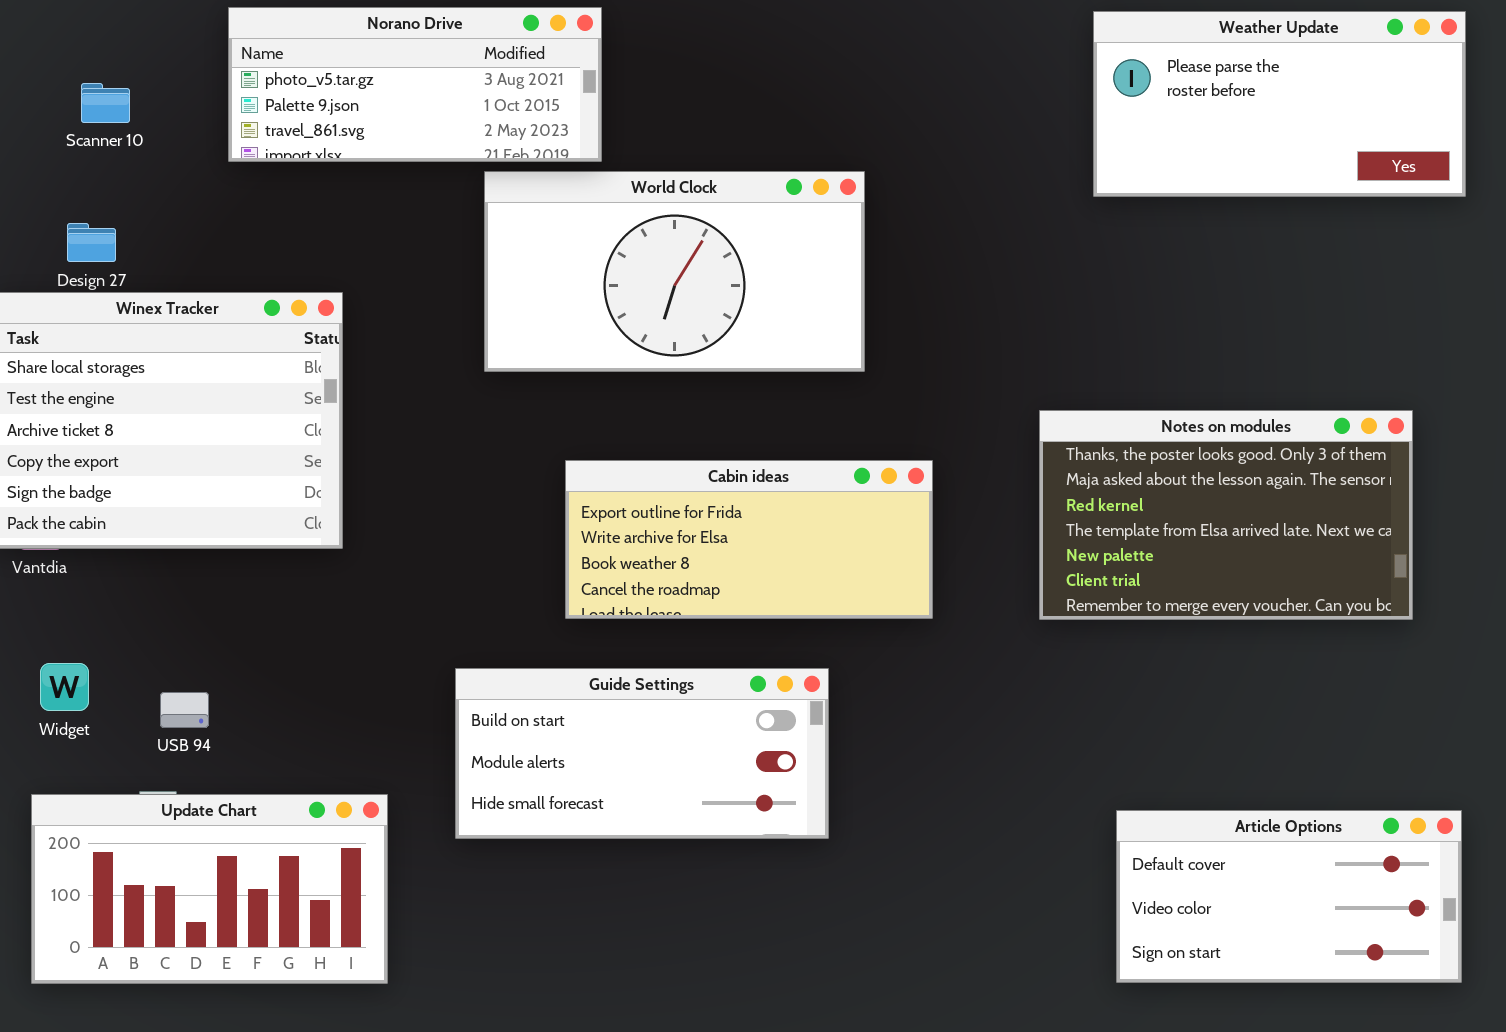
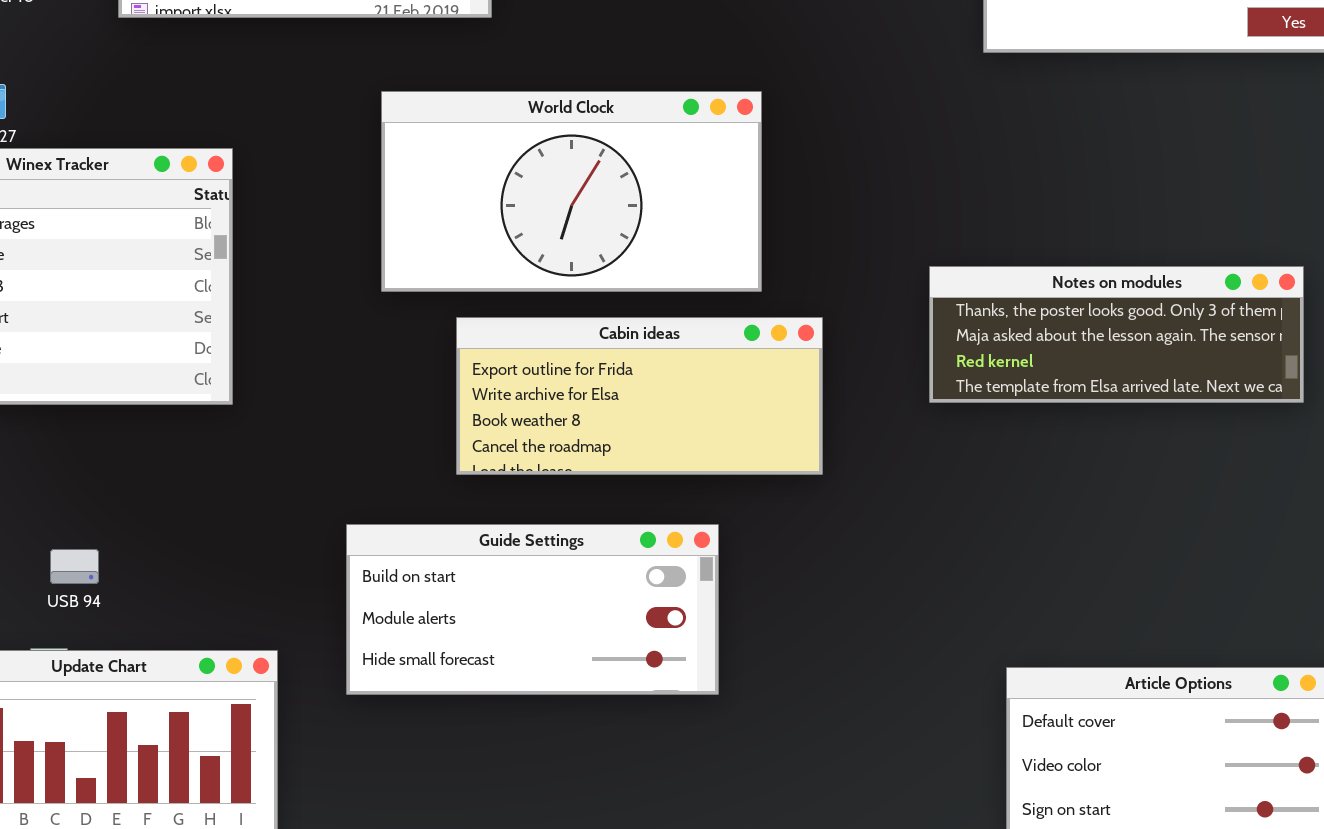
World Clock: [484,171,865,372] -> [381,91,762,292], moved
Notes on modules: [1039,410,1413,620] -> [929,266,1304,403], resized

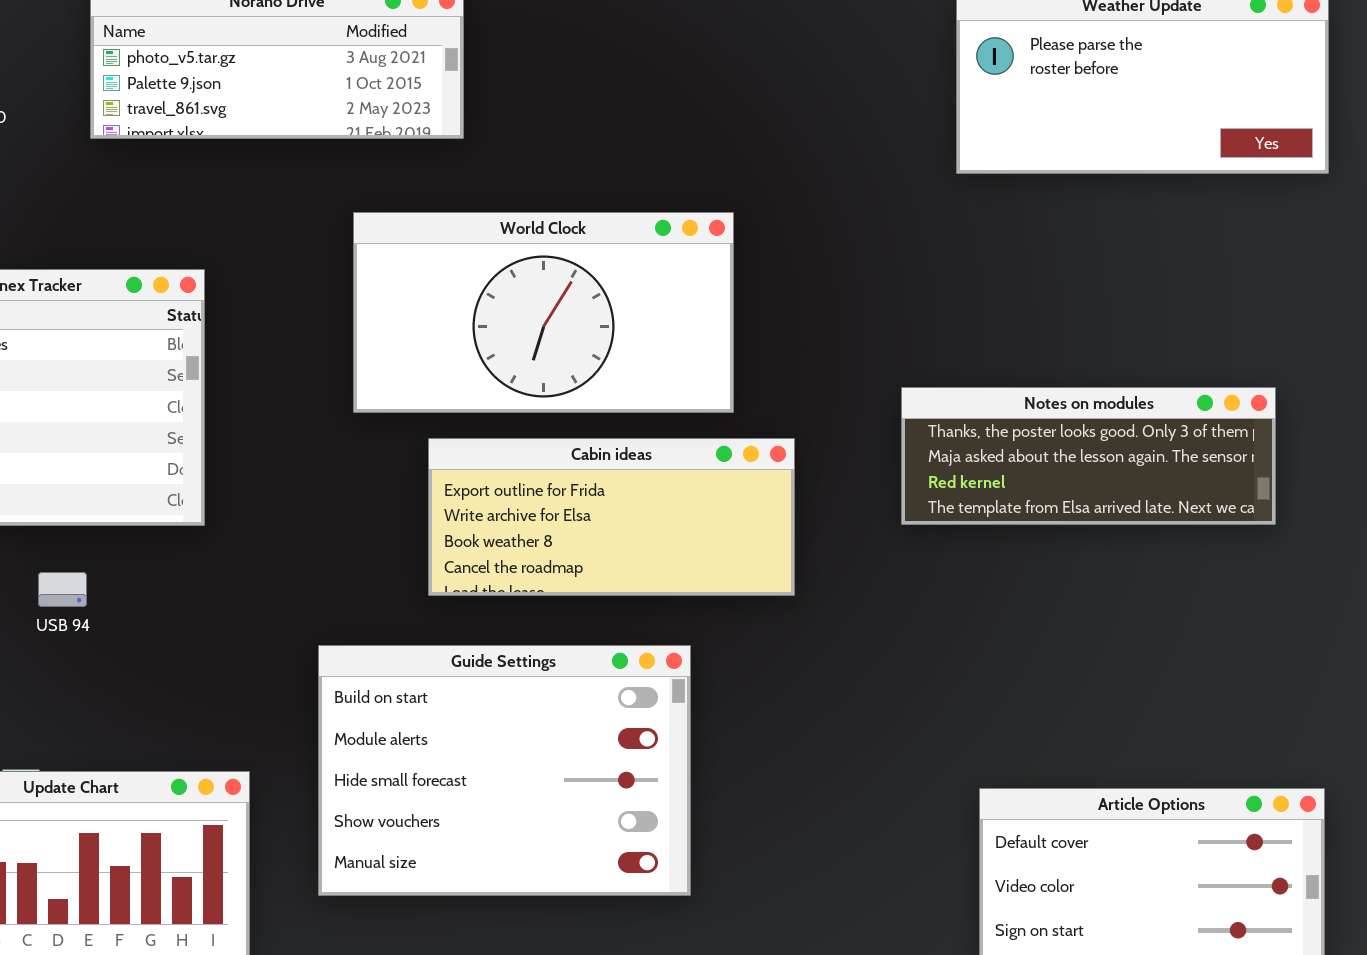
Guide Settings: [346,524,719,695] -> [318,645,691,896], resized
USB 94: [50,549,99,584] -> [38,572,87,607], moved

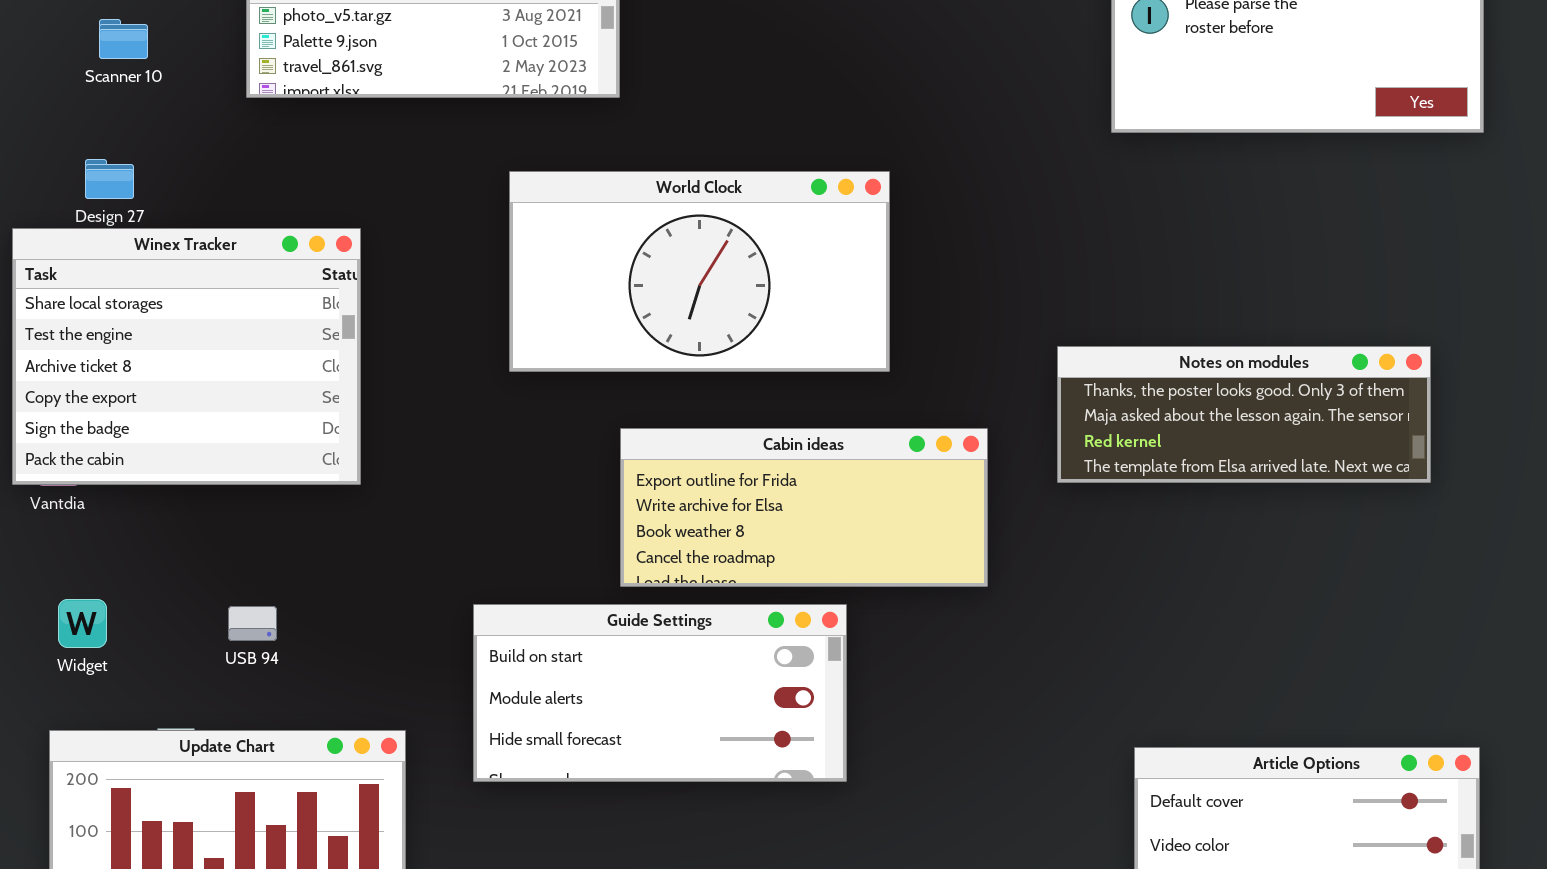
Cabin ideas: [428,438,795,596] -> [620,428,988,587], moved
USB 94: [38,572,87,607] -> [228,606,277,641], moved
Guide Settings: [318,645,691,896] -> [473,604,847,782], resized

